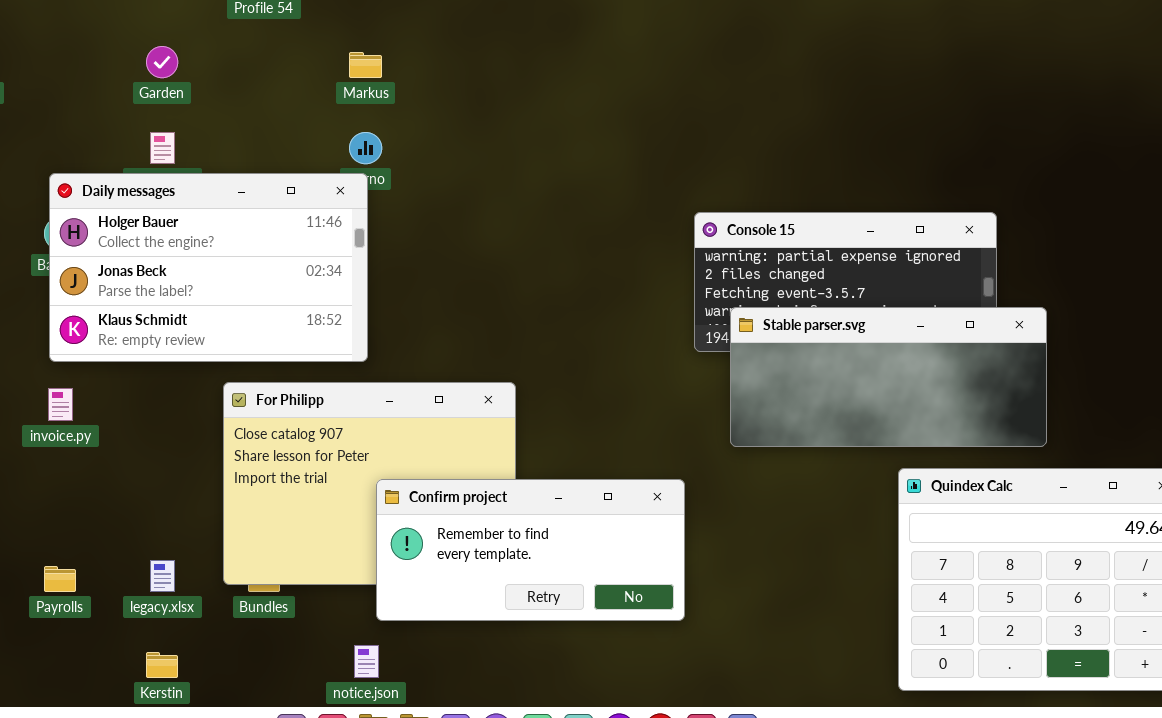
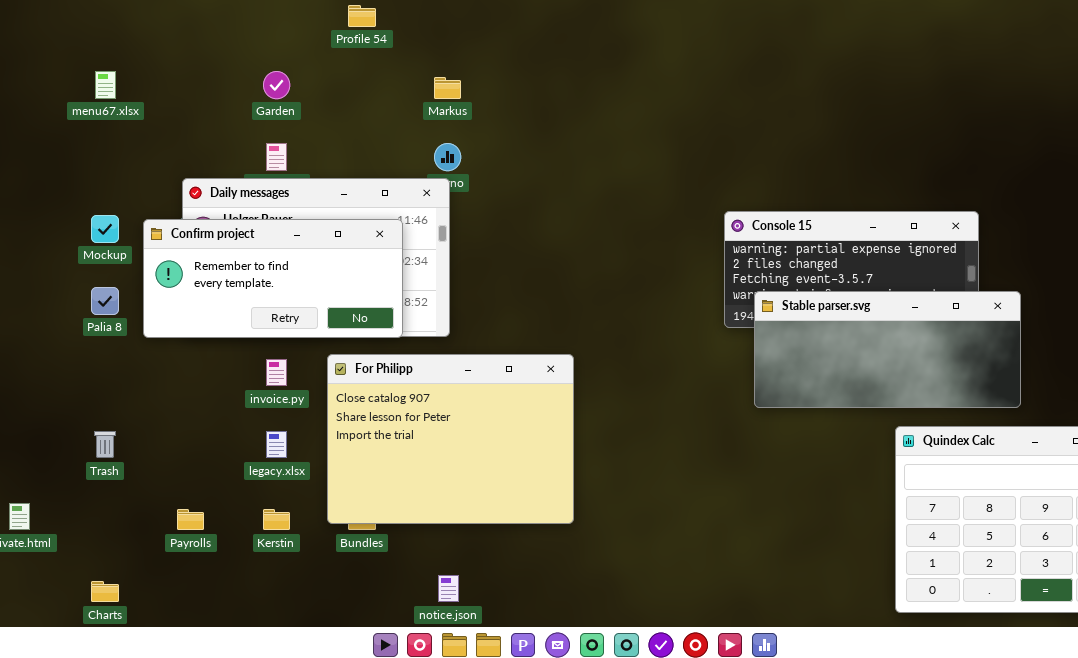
invoice.py: [48,388,73,421] -> [266,359,287,386], moved
Confirm project: [376,479,685,621] -> [143,219,403,338], moved
legacy.xlsx: [150,560,175,592] -> [266,431,287,458], moved
Kerstin: [146,652,178,678] -> [263,509,290,530], moved

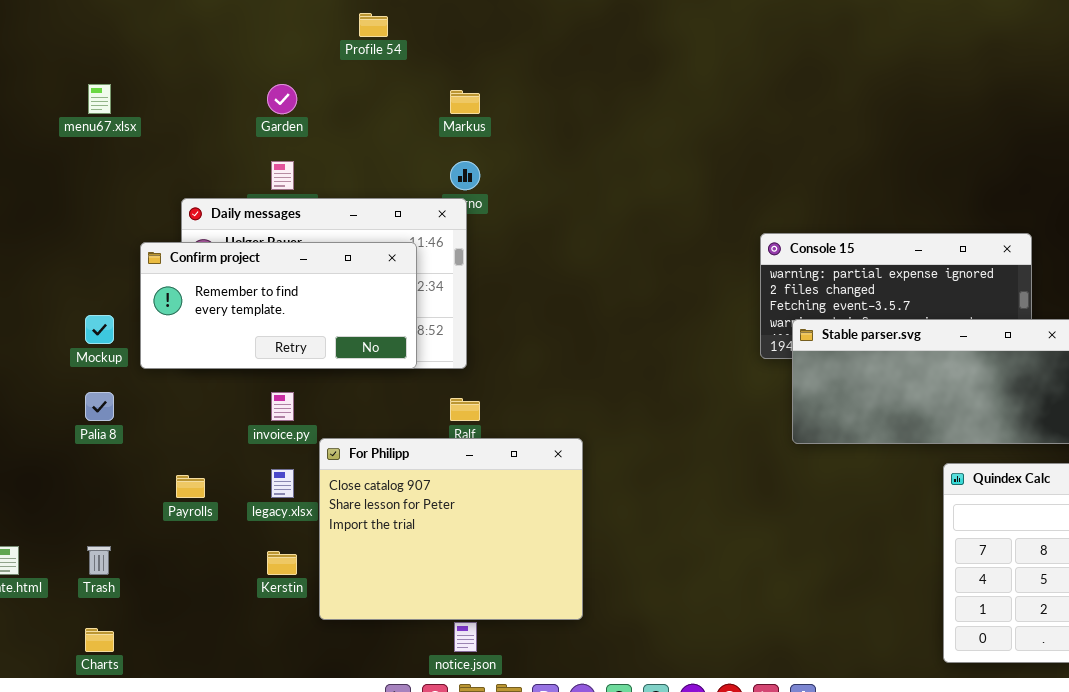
Mockup: [91,215,119,243] -> [85,315,114,344], moved
Palia 8: [91,287,119,315] -> [85,392,114,421], moved
For Philipp: [327,354,574,524] -> [319,438,583,620], moved
Trash: [94,431,116,458] -> [87,546,111,575], moved
Payrolls: [177,509,204,530] -> [176,475,205,498], moved

